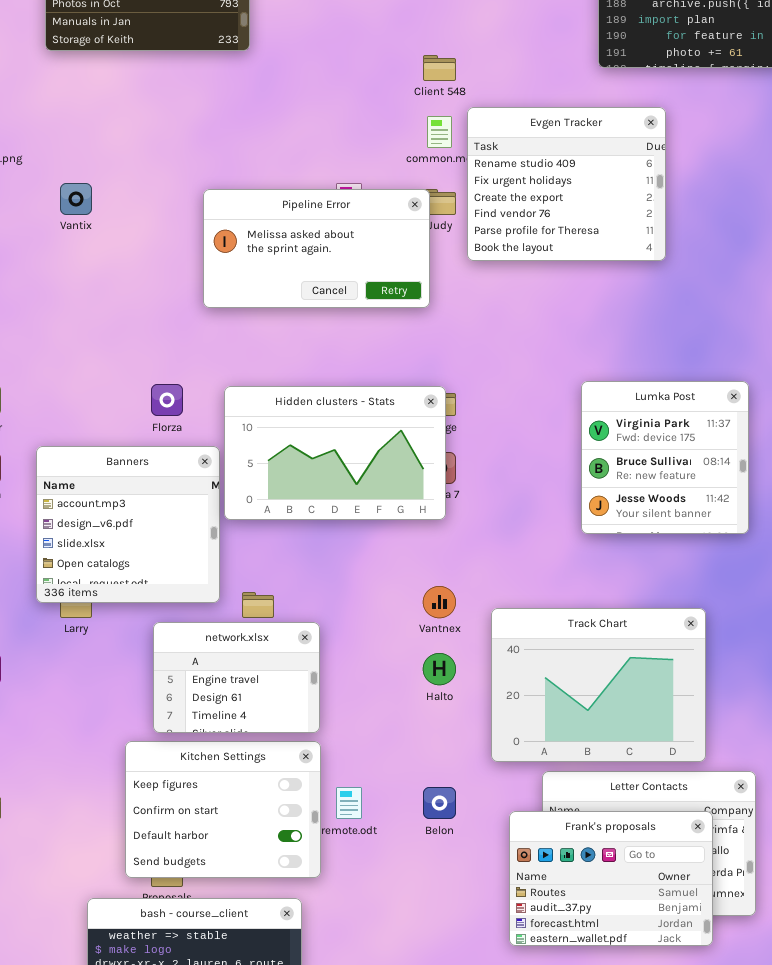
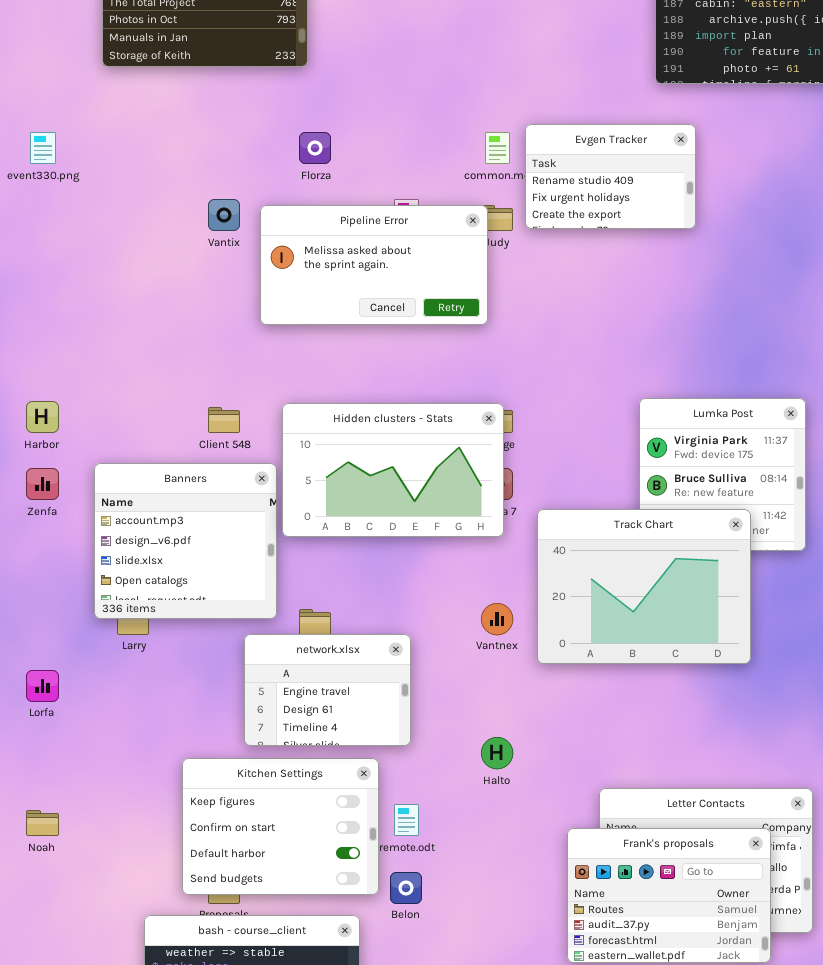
Client 548: [423,55,456,81] -> [208,407,240,433], moved
Evgen Tracker: [467,107,666,261] -> [525,124,696,229], resized
Vantix: [60,183,92,215] -> [208,199,240,231], moved
Florza: [151,384,183,416] -> [299,132,331,164], moved
Track Chart: [491,608,706,762] -> [537,509,751,664], moved
network.xlsx: [153,622,320,733] -> [244,634,411,746], moved
Halto: [423,653,456,685] -> [481,737,513,769], moved
Belon: [423,787,456,819] -> [390,872,422,904], moved

